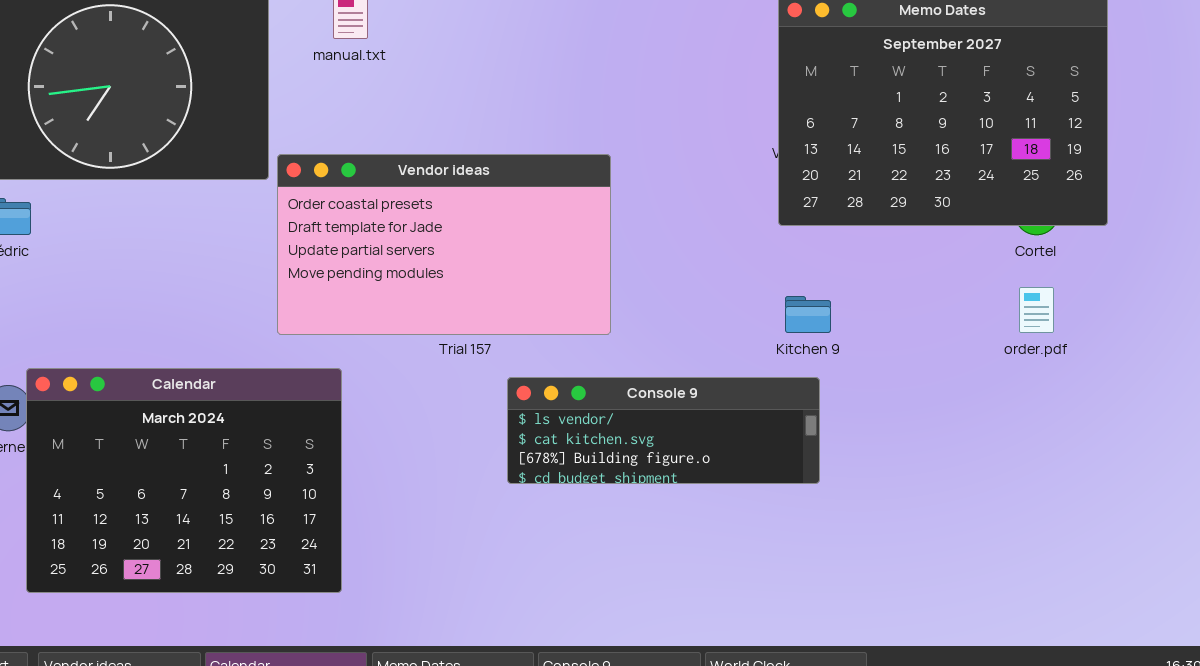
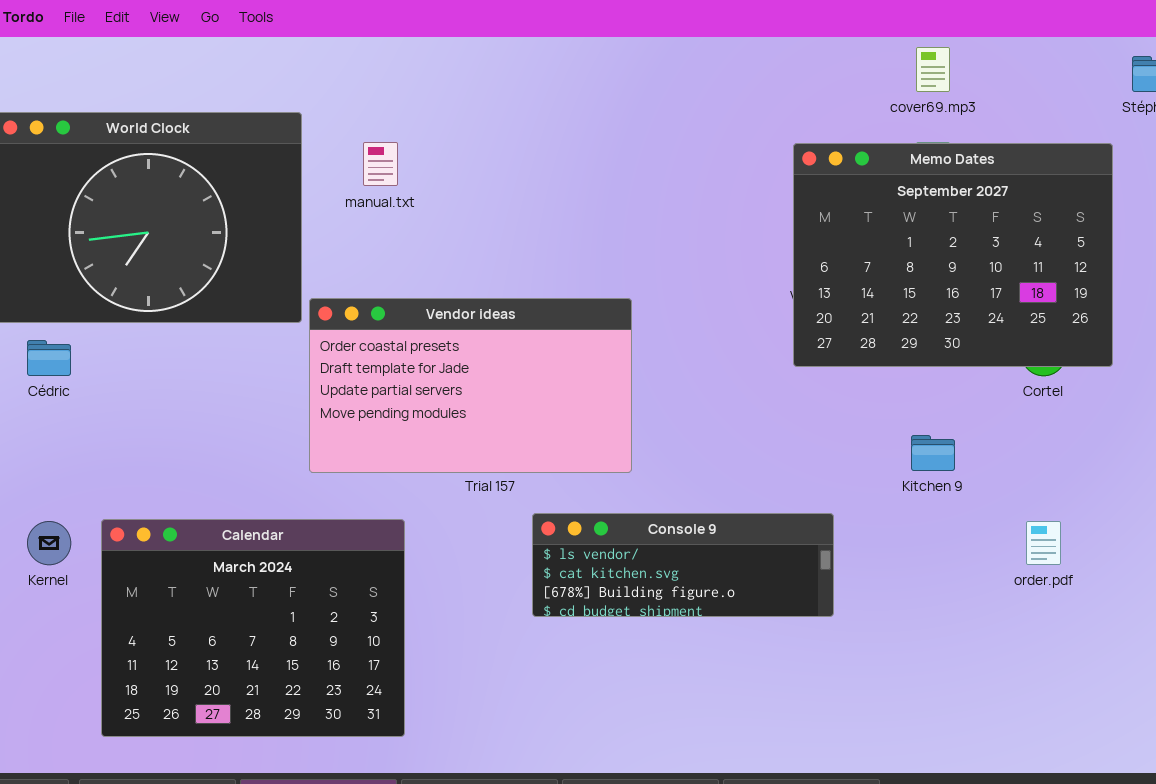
order.pdf: [1019,287,1054,333] -> [1026,521,1061,565], moved
Kitchen 9: [785,296,831,333] -> [911,435,955,471], moved
Calendar: [26,368,342,593] -> [101,519,405,737], moved

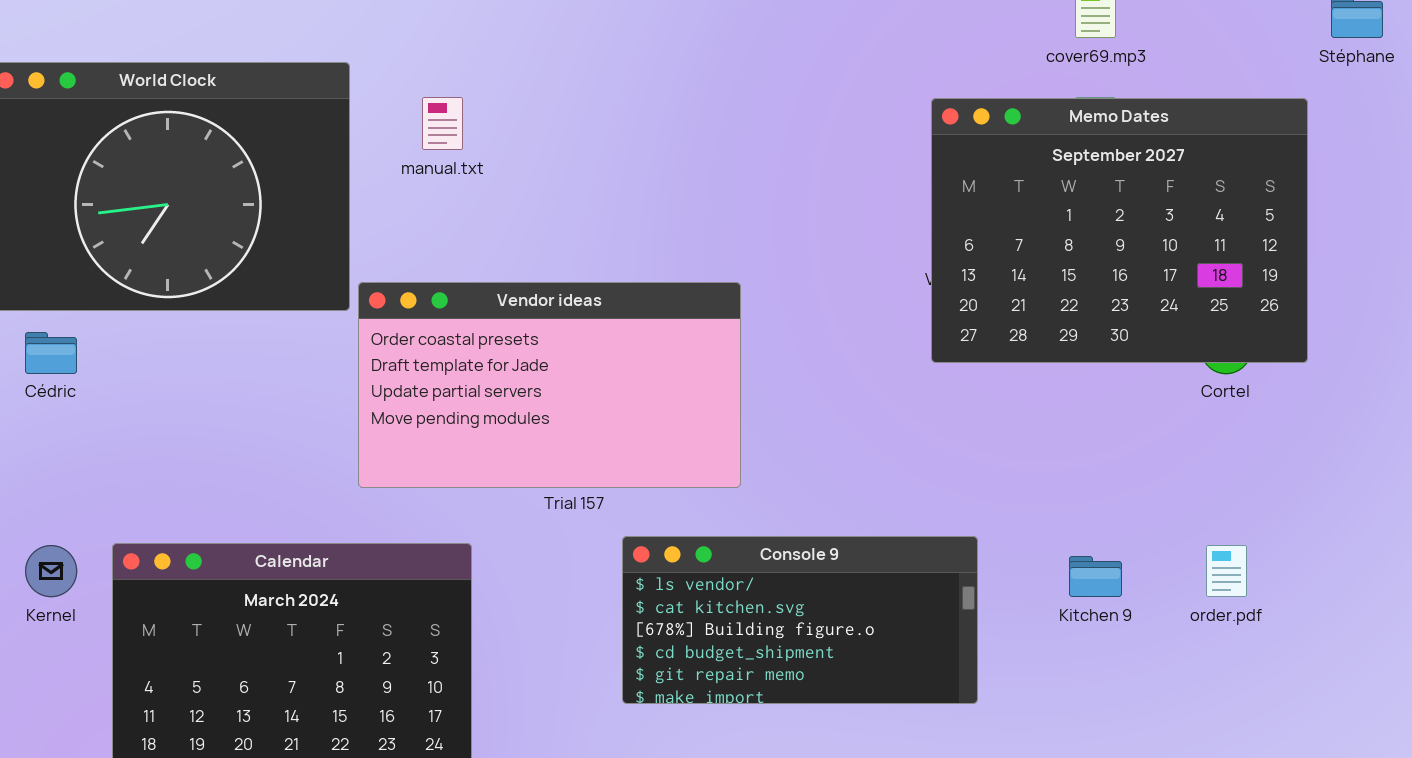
Kitchen 9: [911,435,955,471] -> [1069,556,1122,597], moved
Console 9: [532,513,834,617] -> [622,536,978,704], resized

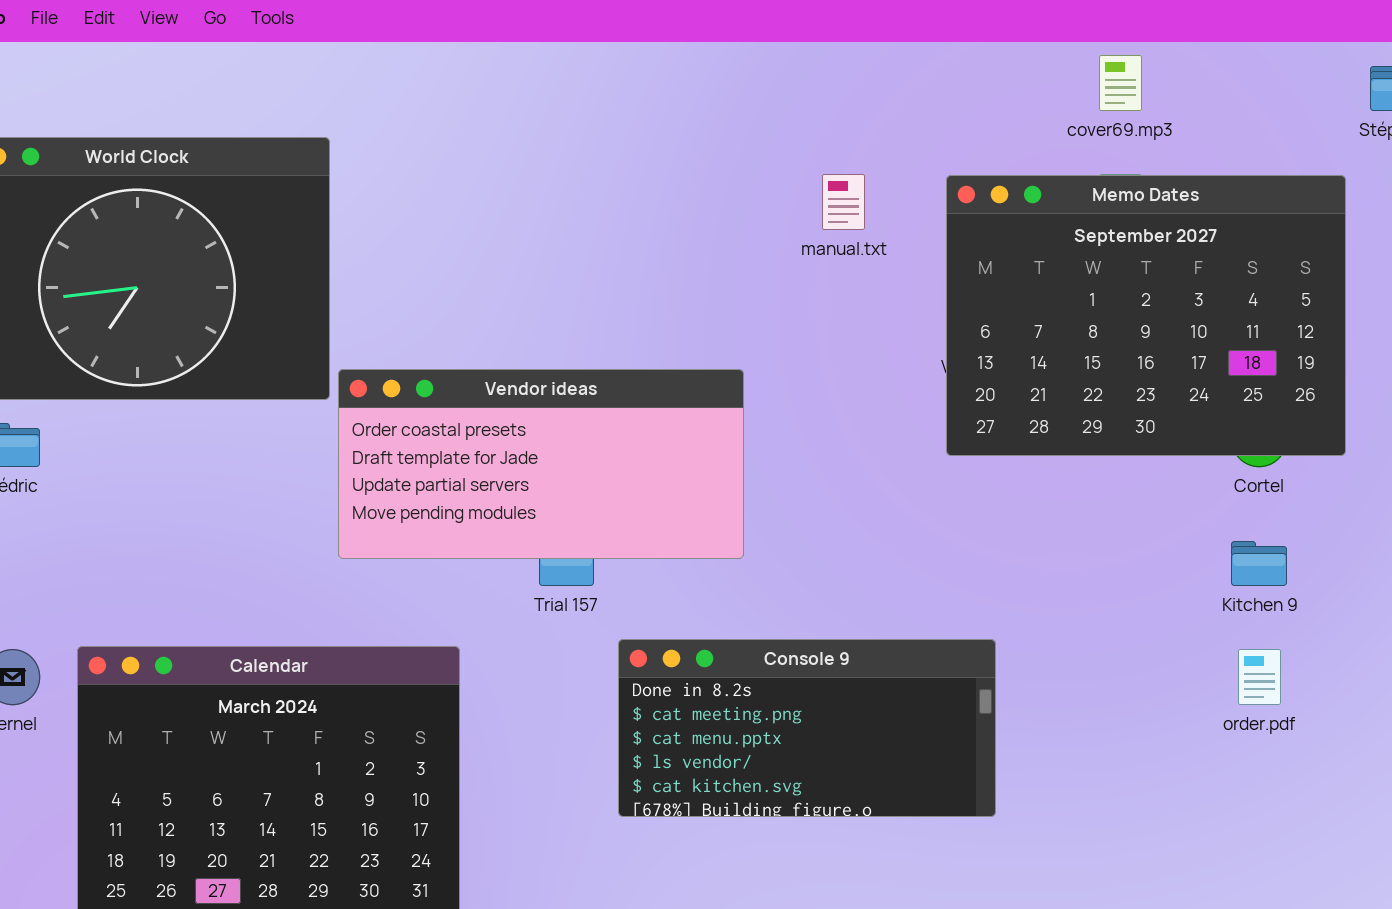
manual.txt: [422,97,463,150] -> [822,174,865,230], moved
Vendor ideas: [358,282,741,488] -> [338,369,744,559], resized
Console 9: [622,536,978,704] -> [618,639,996,817], scrolled up 3 rows
Kitchen 9: [1069,556,1122,597] -> [1231,541,1287,586], moved

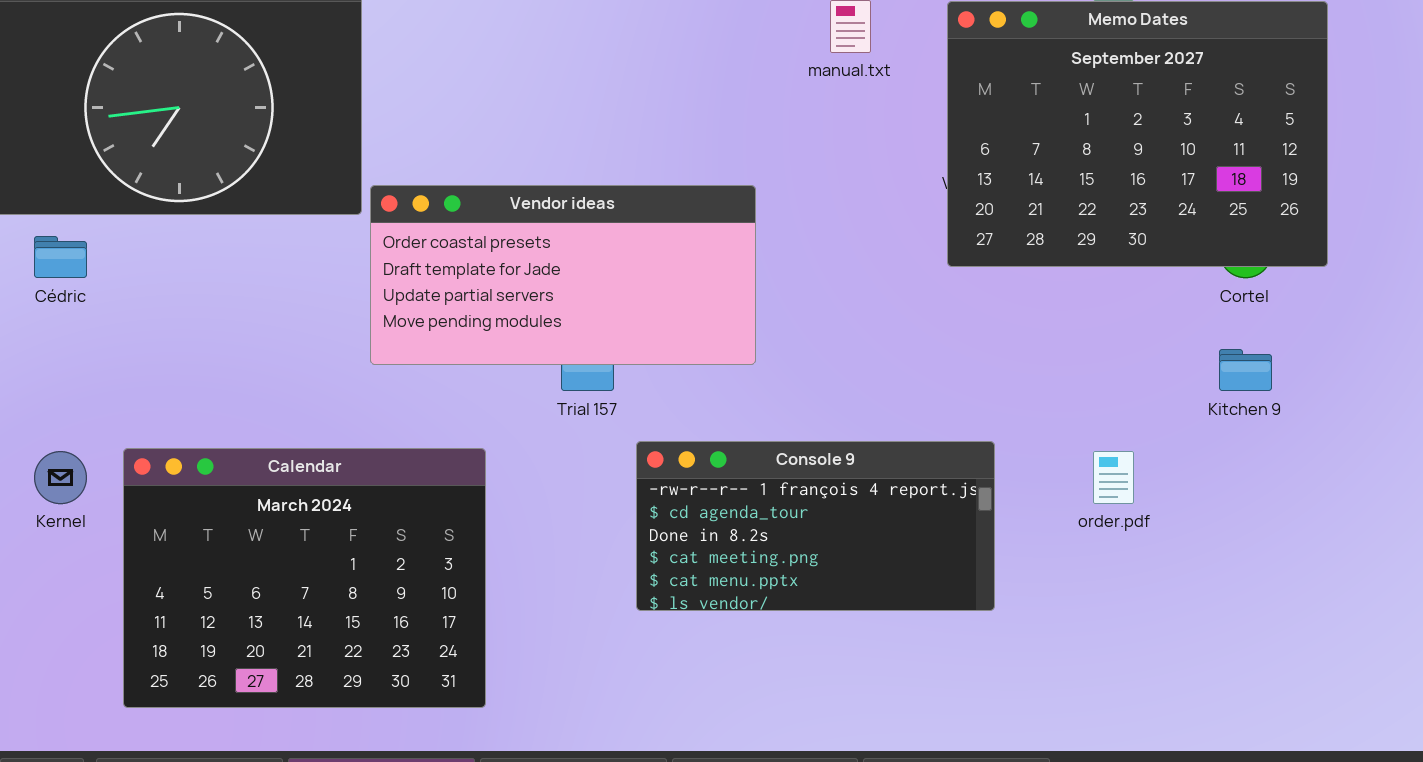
Console 9: [618,639,996,817] -> [636,441,995,611], scrolled up 2 rows
order.pdf: [1238,649,1281,705] -> [1093,451,1134,504], moved

